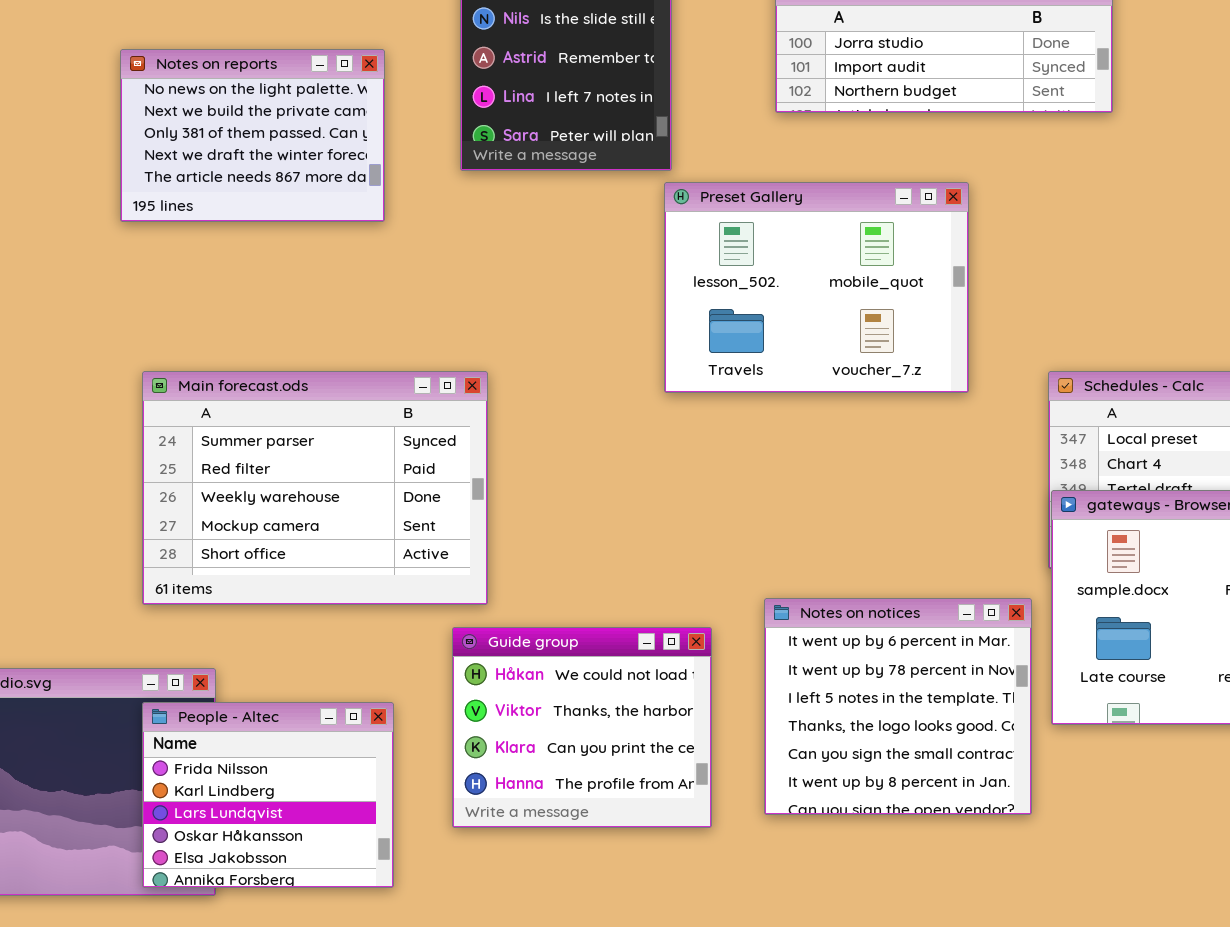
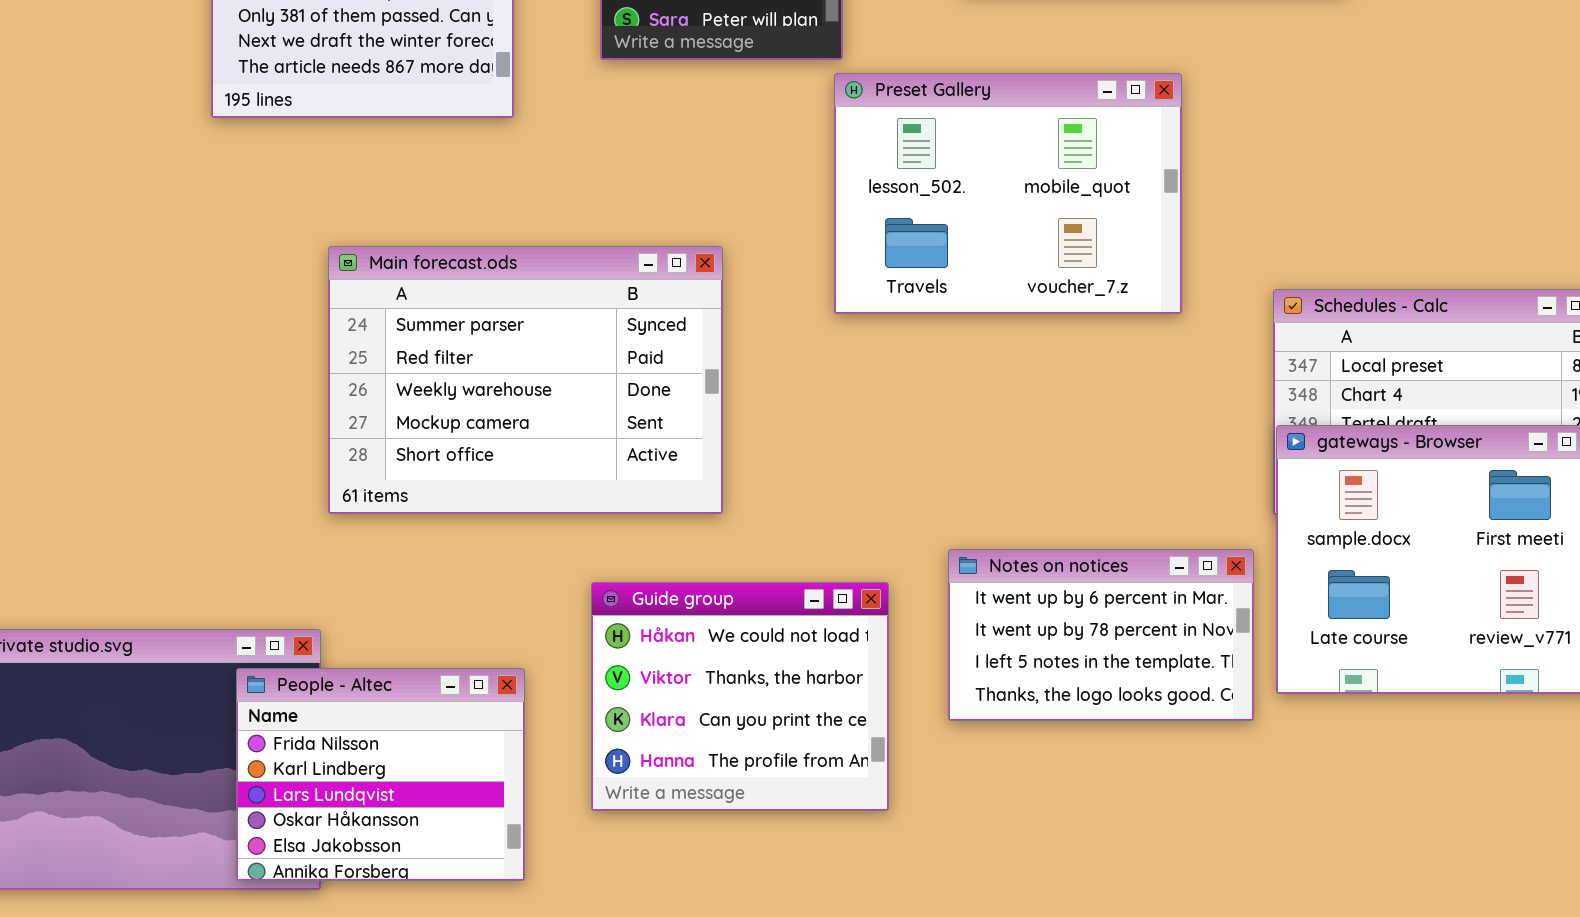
Main forecast.ods: [142,371,488,605] -> [328,246,723,514], moved
Notes on notices: [764,598,1032,815] -> [948,549,1254,721], resized

